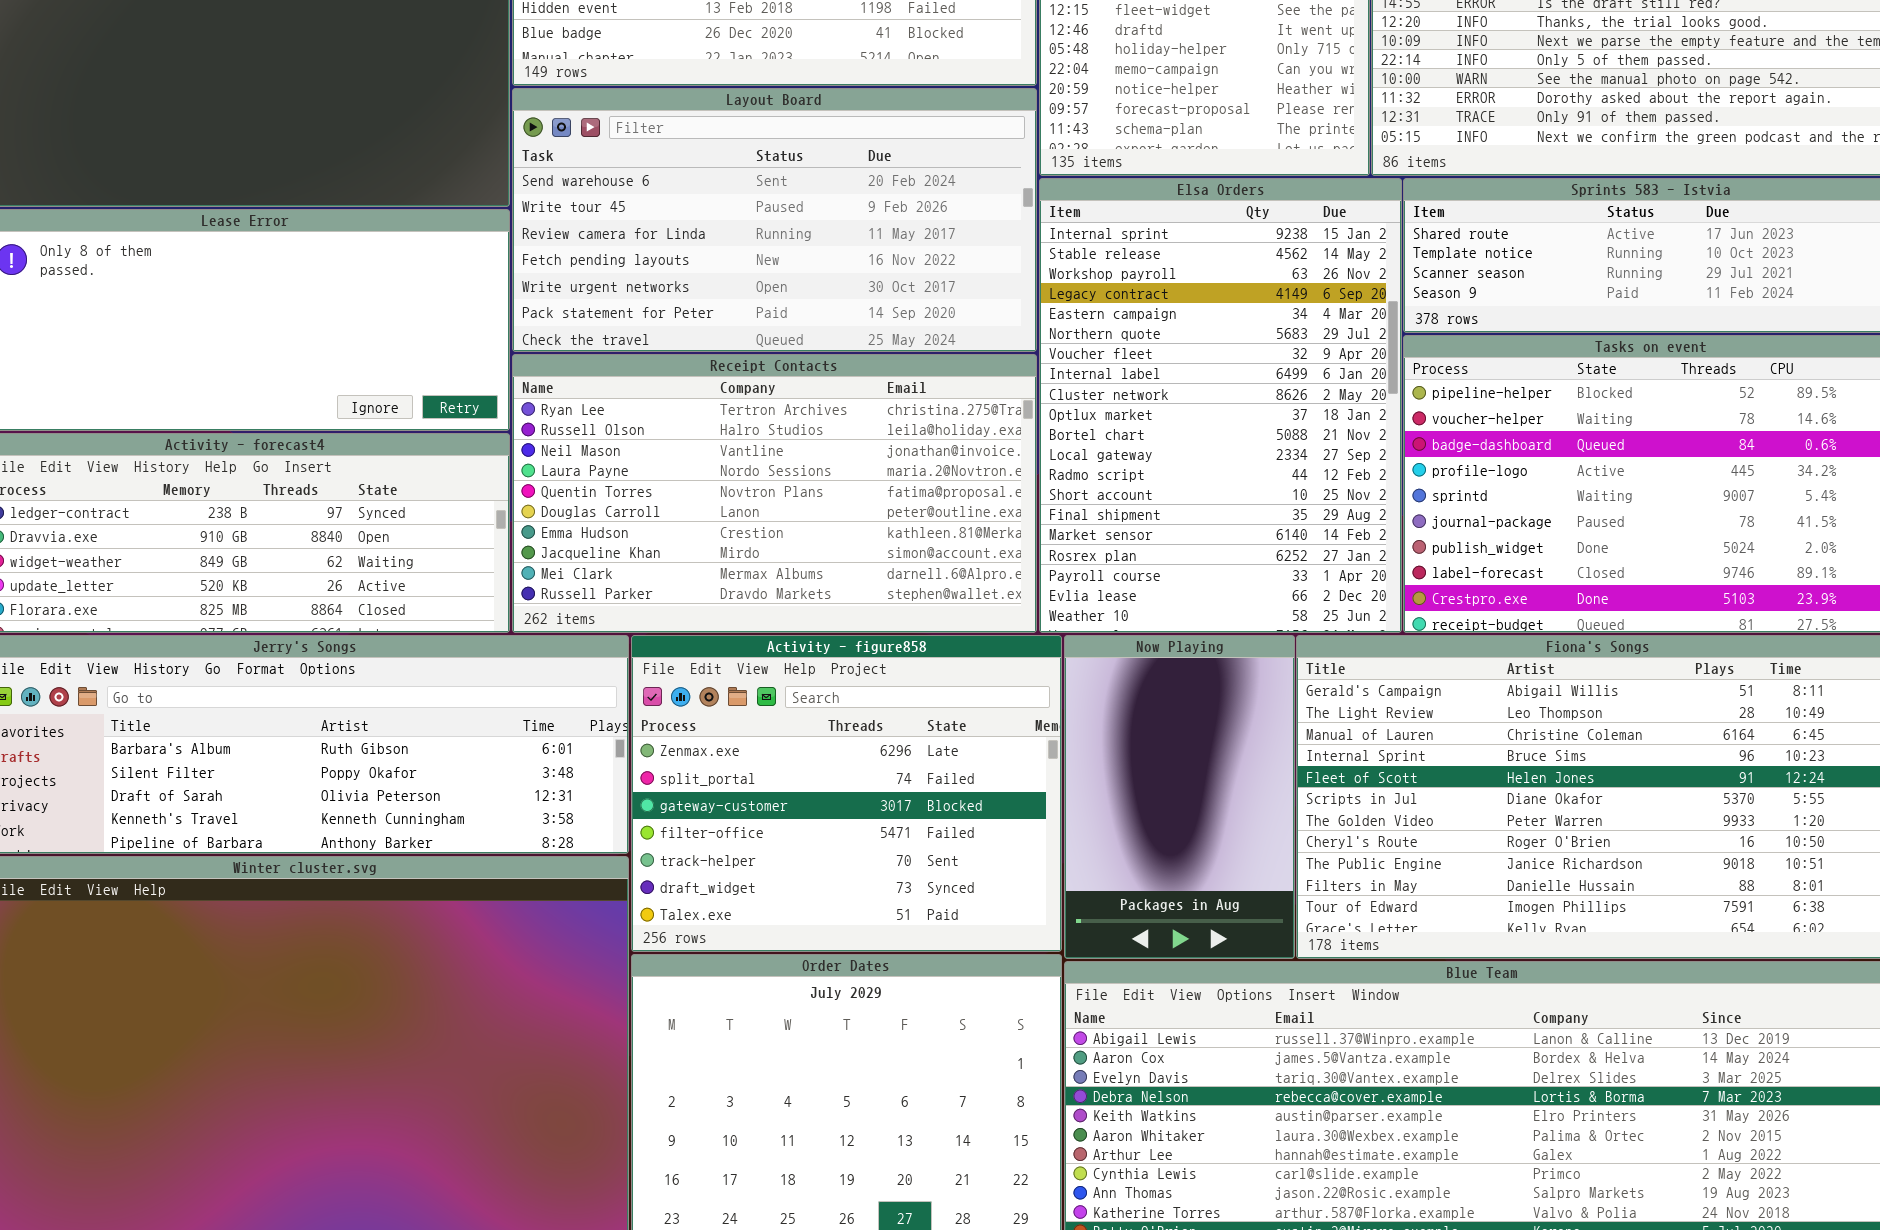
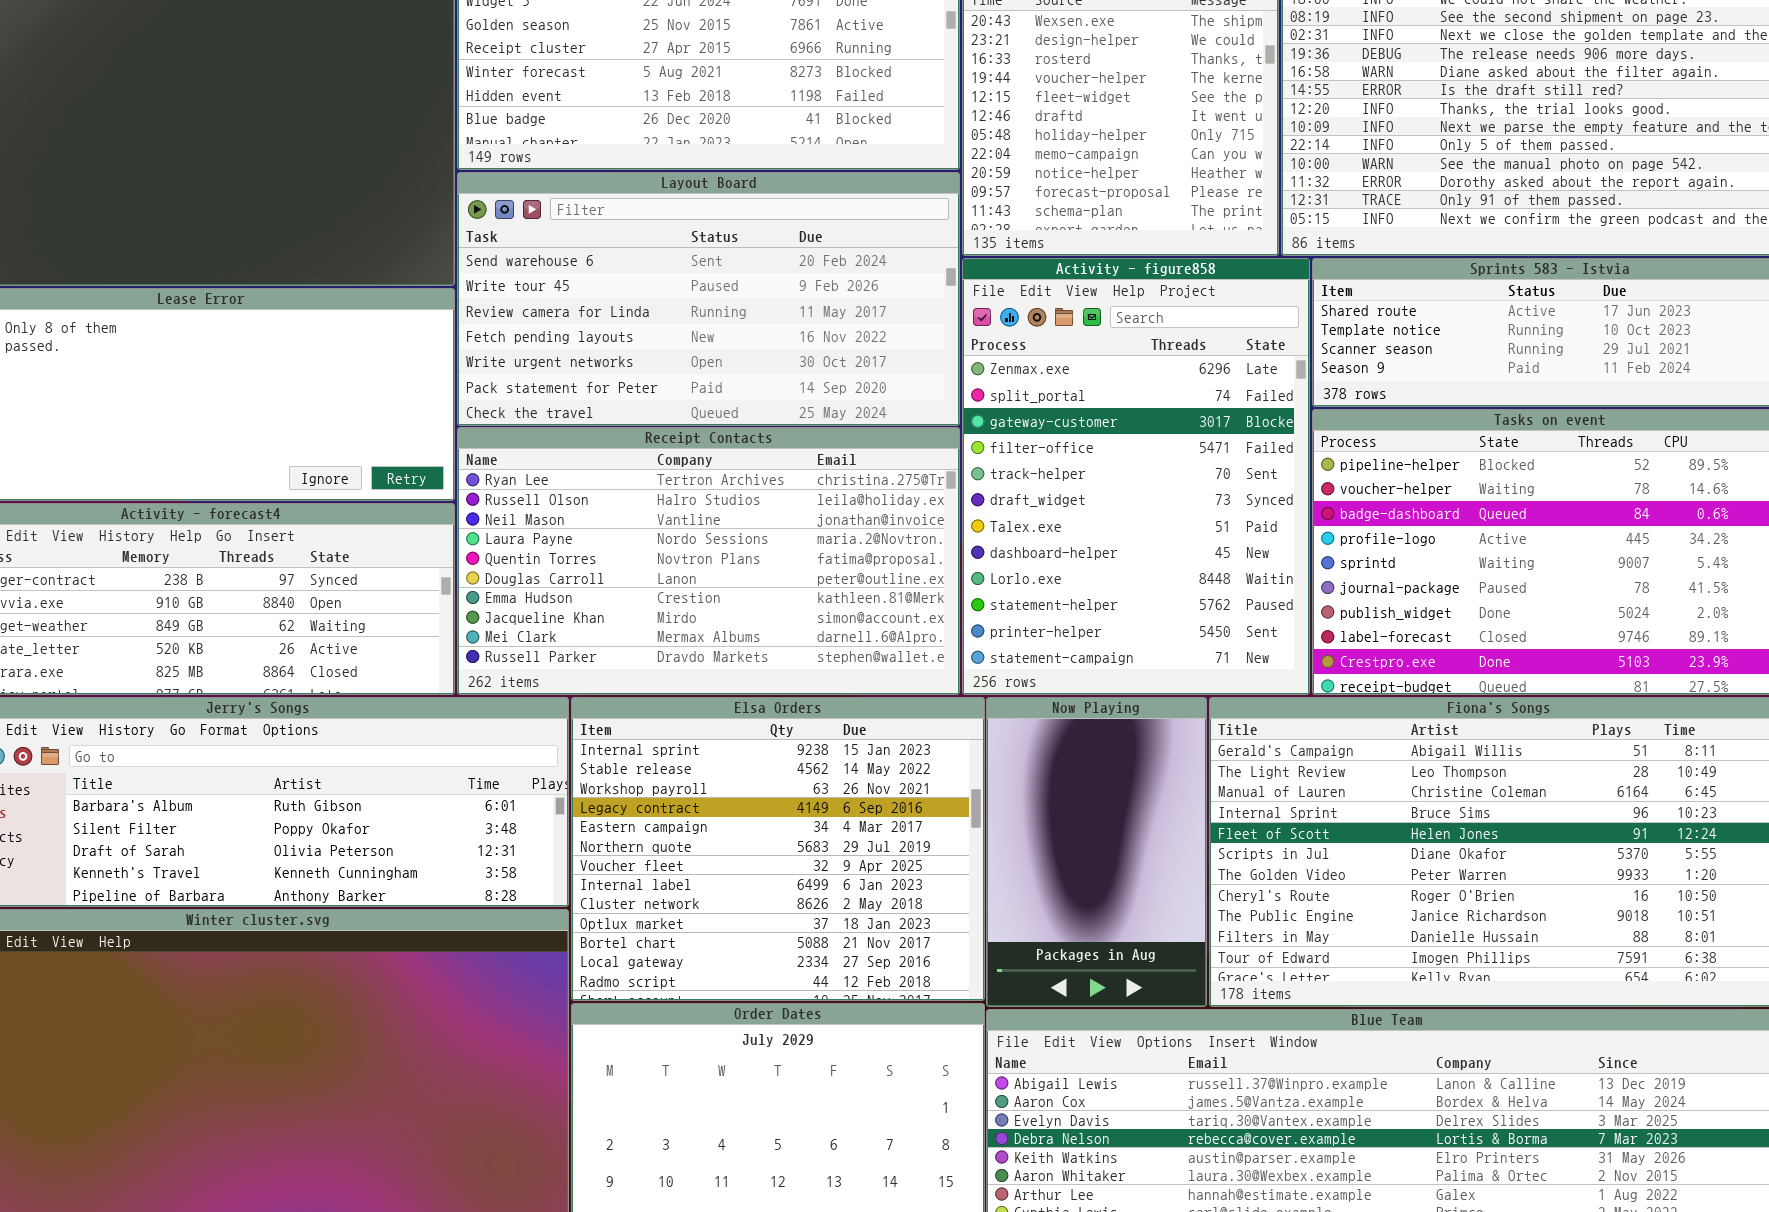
Elsa Orders: [1039,178,1402,633] -> [571,697,985,1001], moved, resized
Activity - figure858: [631,635,1062,952] -> [962,258,1310,695], moved, resized

